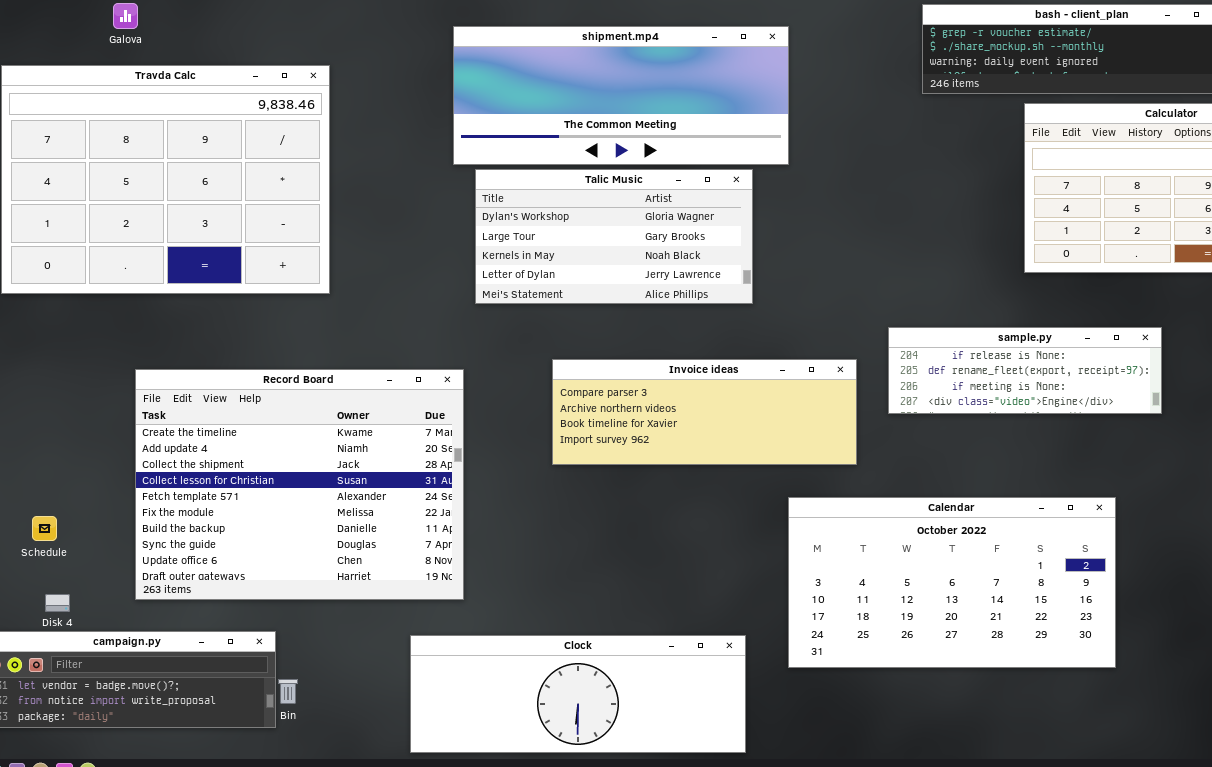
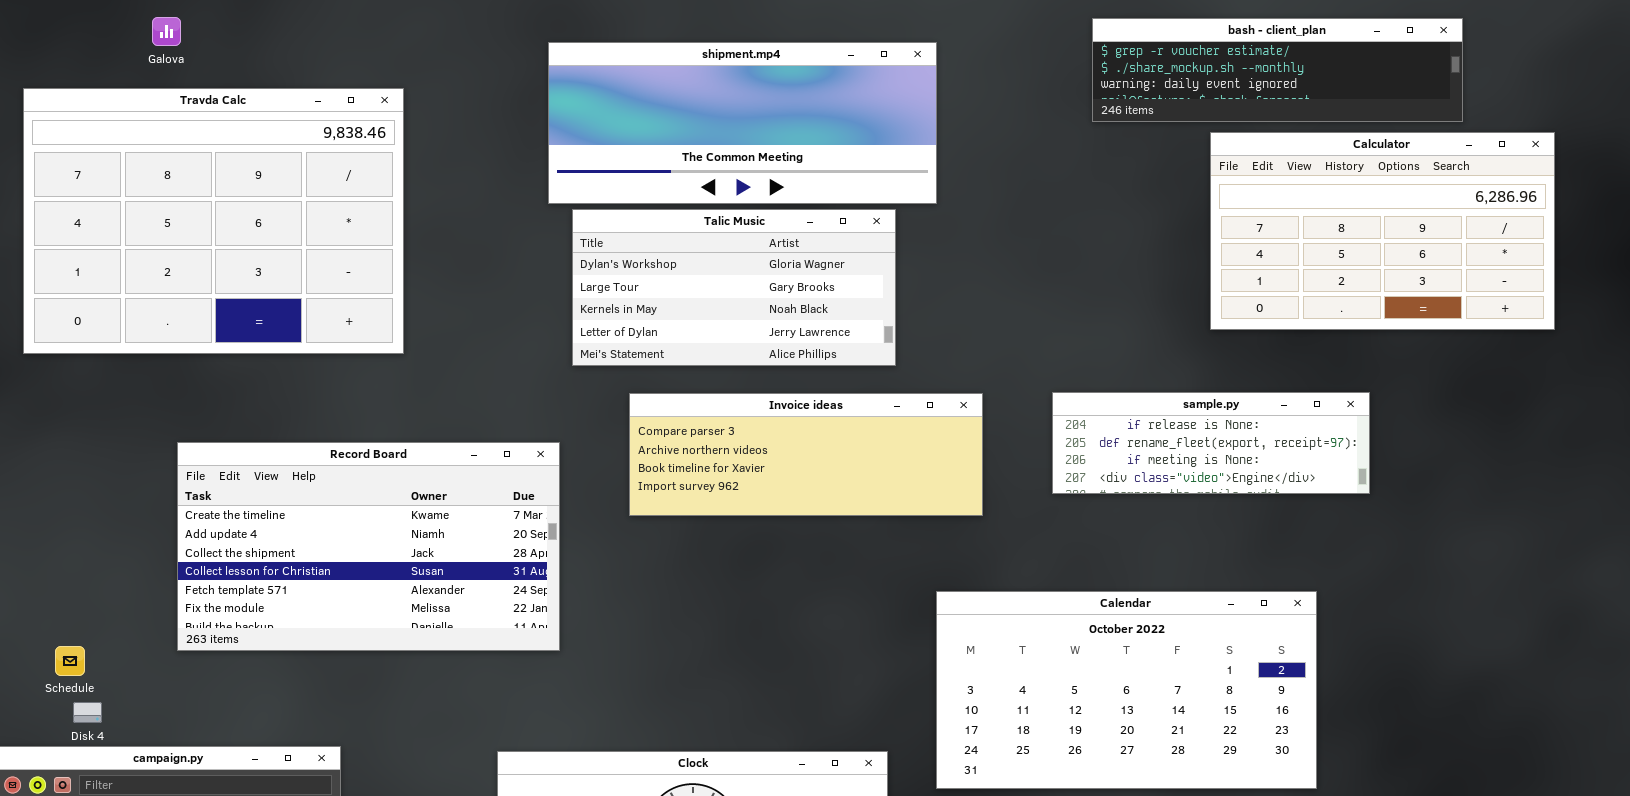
Invoice ideas: [552,359,857,465] -> [629,393,983,516], moved
Record Board: [135,369,464,600] -> [177,442,560,651], resized
Schedule: [32,516,57,541] -> [55,646,85,676], moved

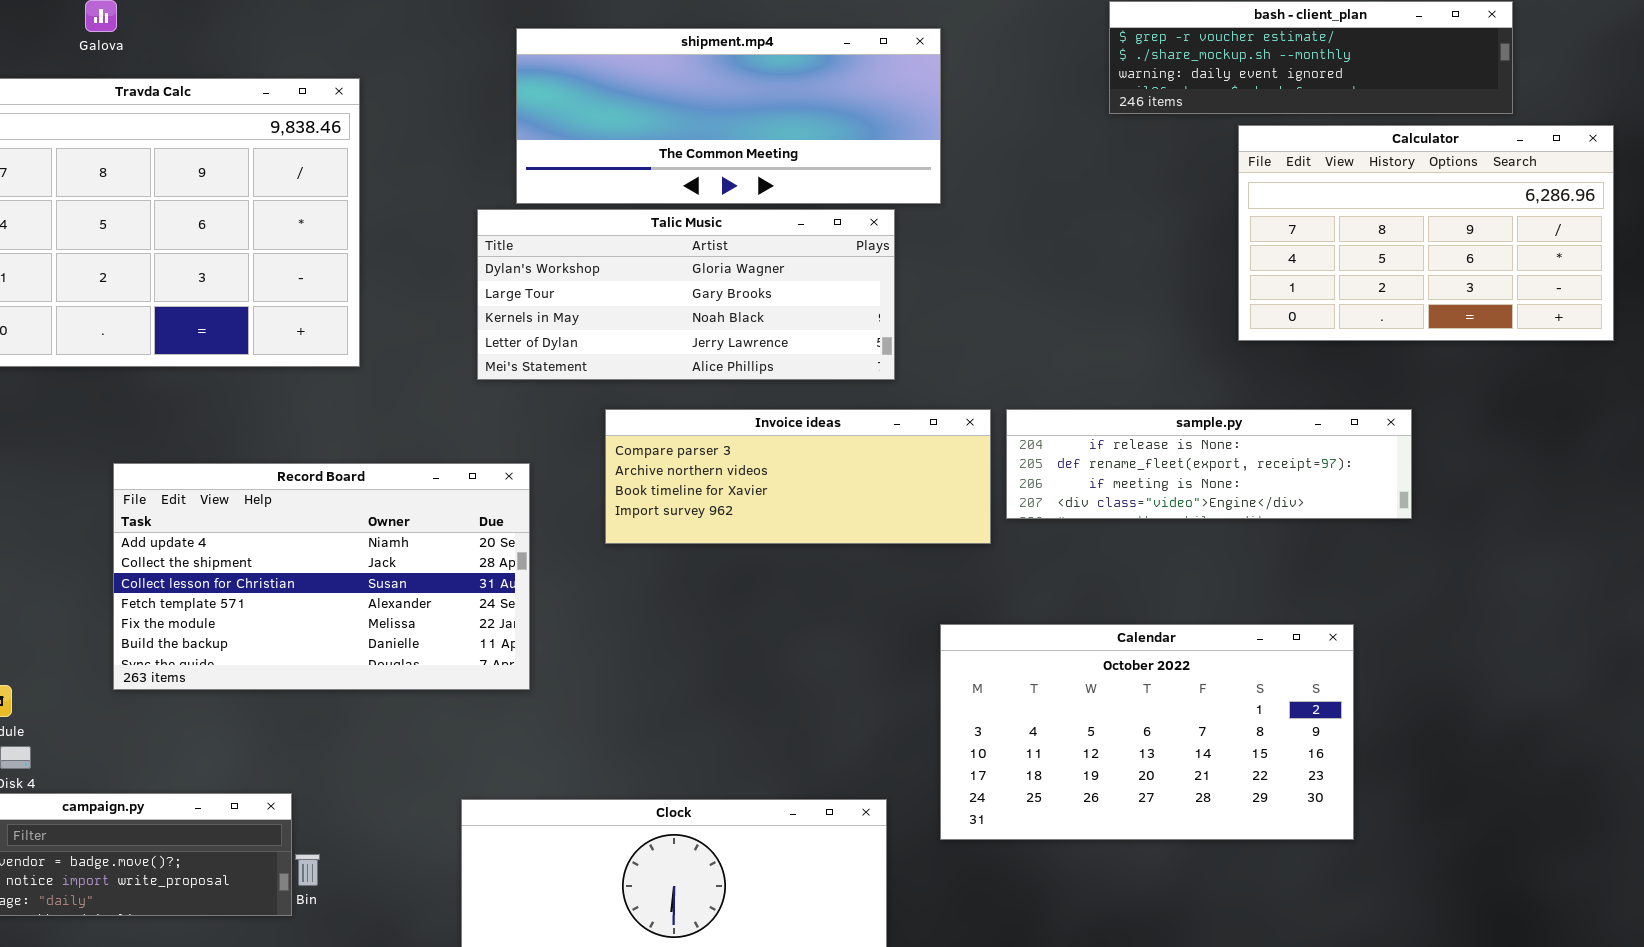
Talic Music: [572,209,896,366] -> [477,209,895,380], resized
sample.py: [1052,392,1370,494] -> [1006,409,1412,519], resized
Record Board: [177,442,560,651] -> [113,463,530,690], scrolled down 1 row

